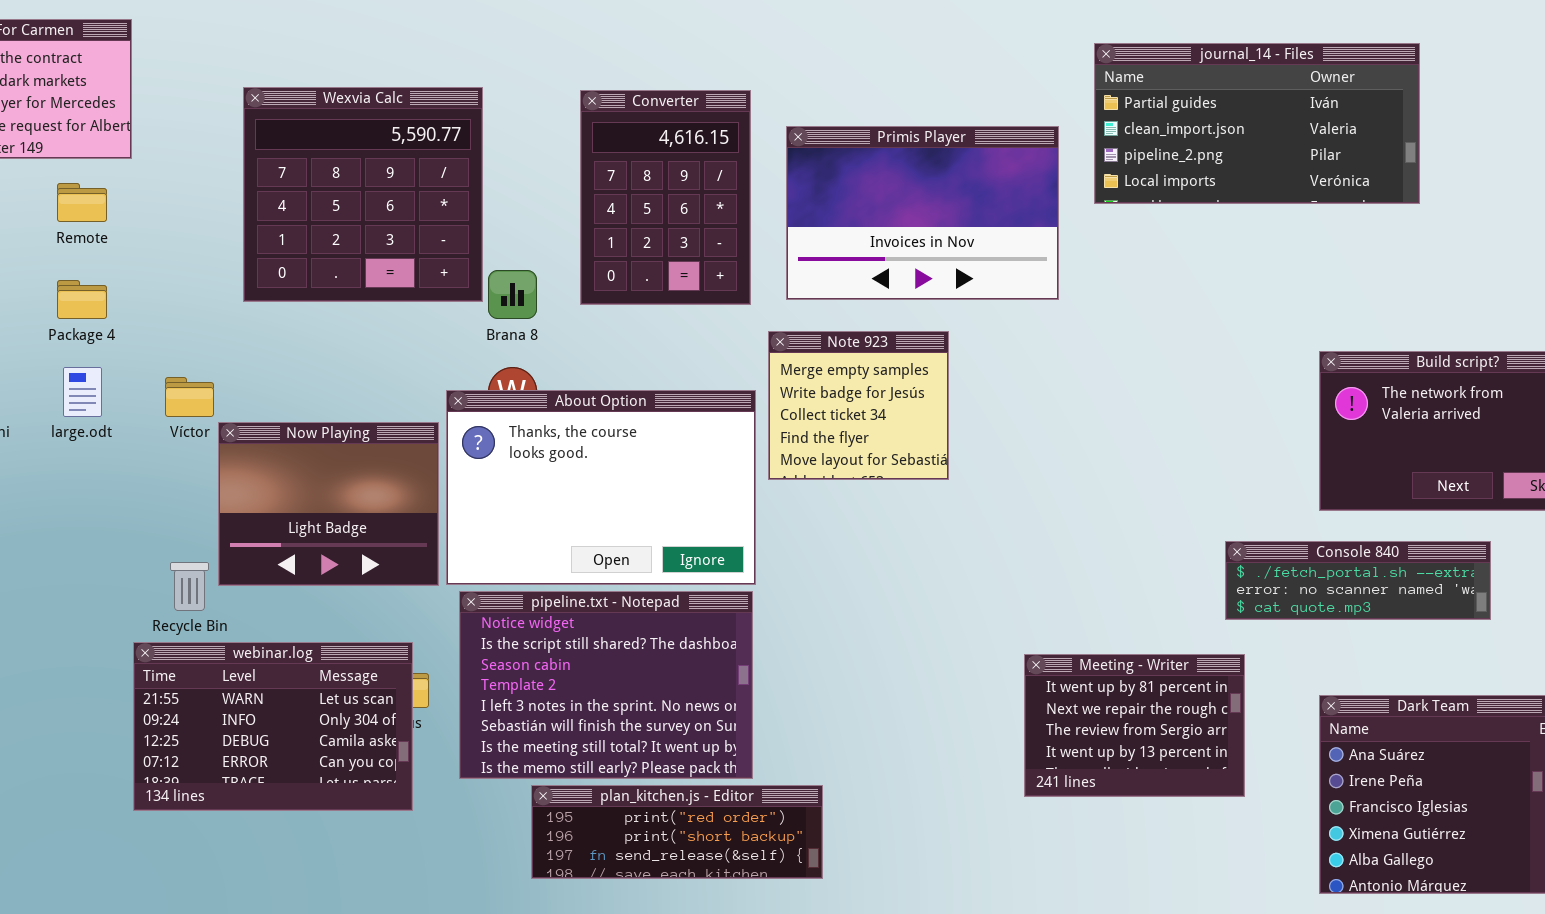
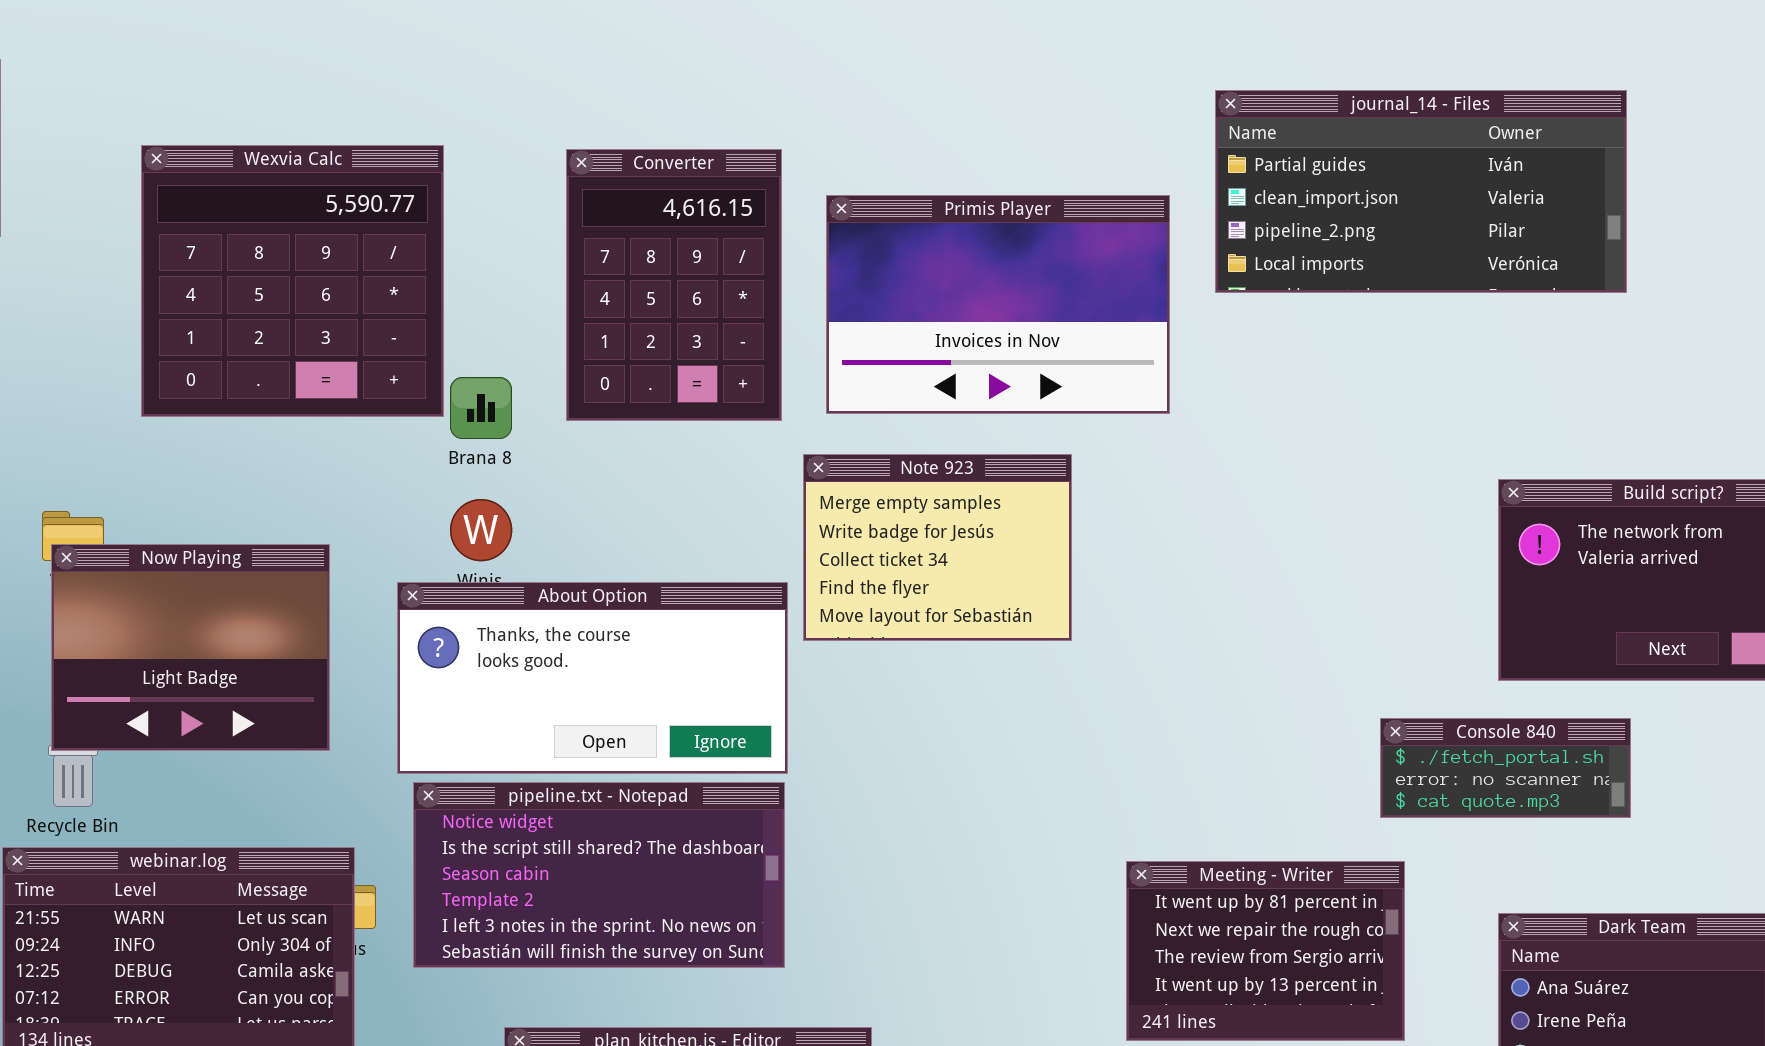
Note 923: [768,331,949,480] -> [803,454,1072,641], resized
About Option: [446,390,756,585] -> [397,582,788,774], resized
Now Playing: [218,422,439,586] -> [51,544,330,751], moved
Console 840: [1225,541,1491,620] -> [1380,718,1631,818], resized
pipeline.txt - Notepad: [459,591,753,779] -> [413,782,785,968], resized

